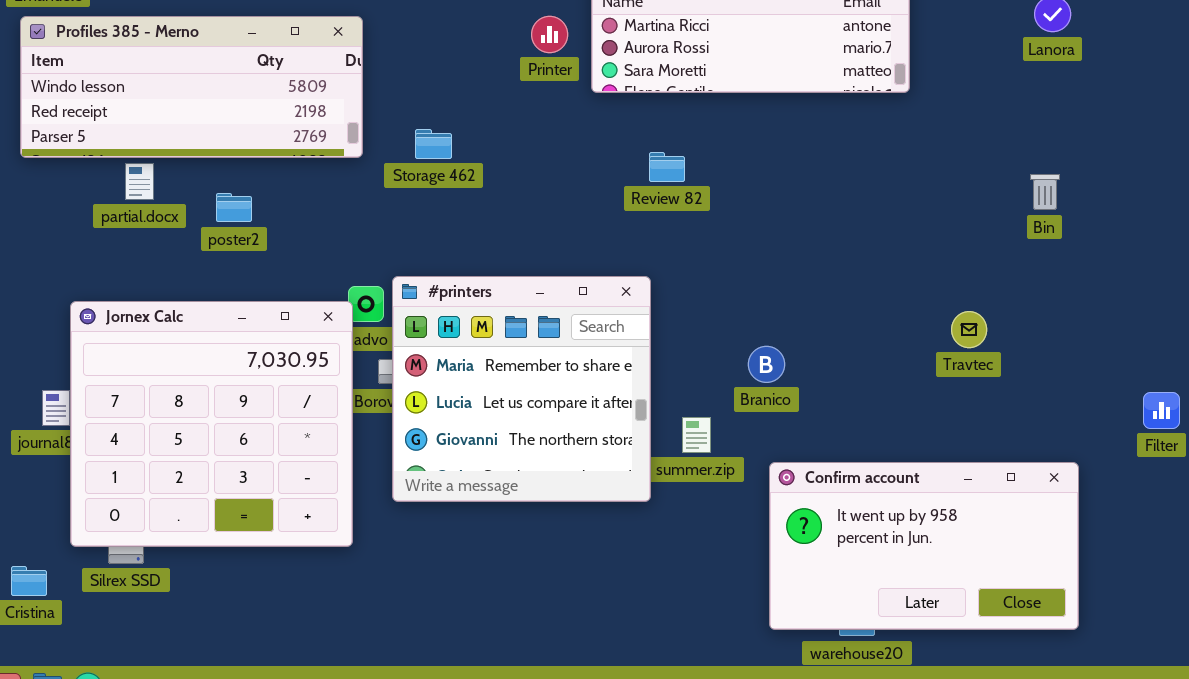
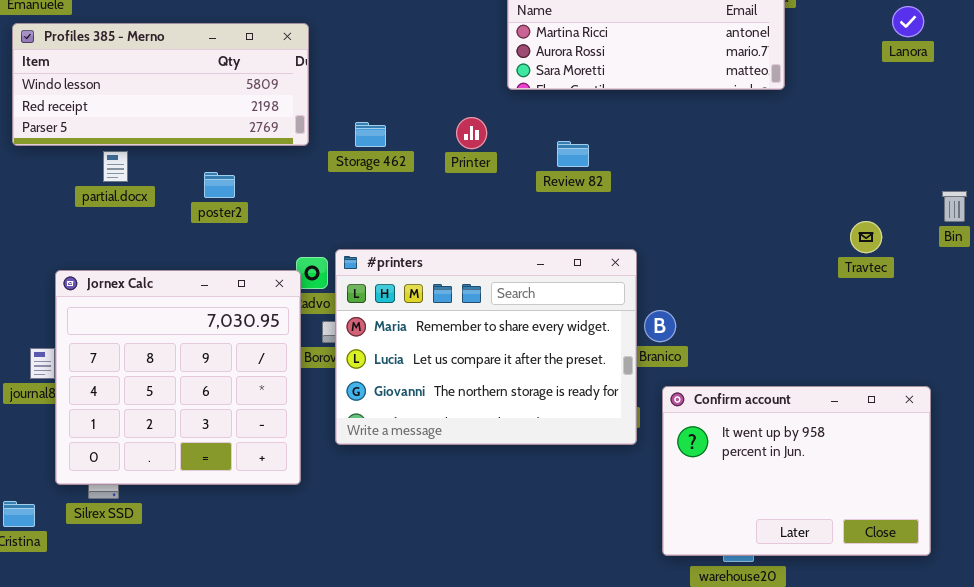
Printer: [531,16,568,53] -> [456,117,487,149], moved
Bin: [1030,174,1060,210] -> [942,191,967,222], moved
poster2: [216,193,252,222] -> [204,172,235,198], moved
#printers: [392,276,651,502] -> [335,249,637,445], resized
Travtec: [951,311,987,348] -> [850,221,882,253], moved
Confirm account: [769,462,1079,630] -> [662,386,931,556], resized

